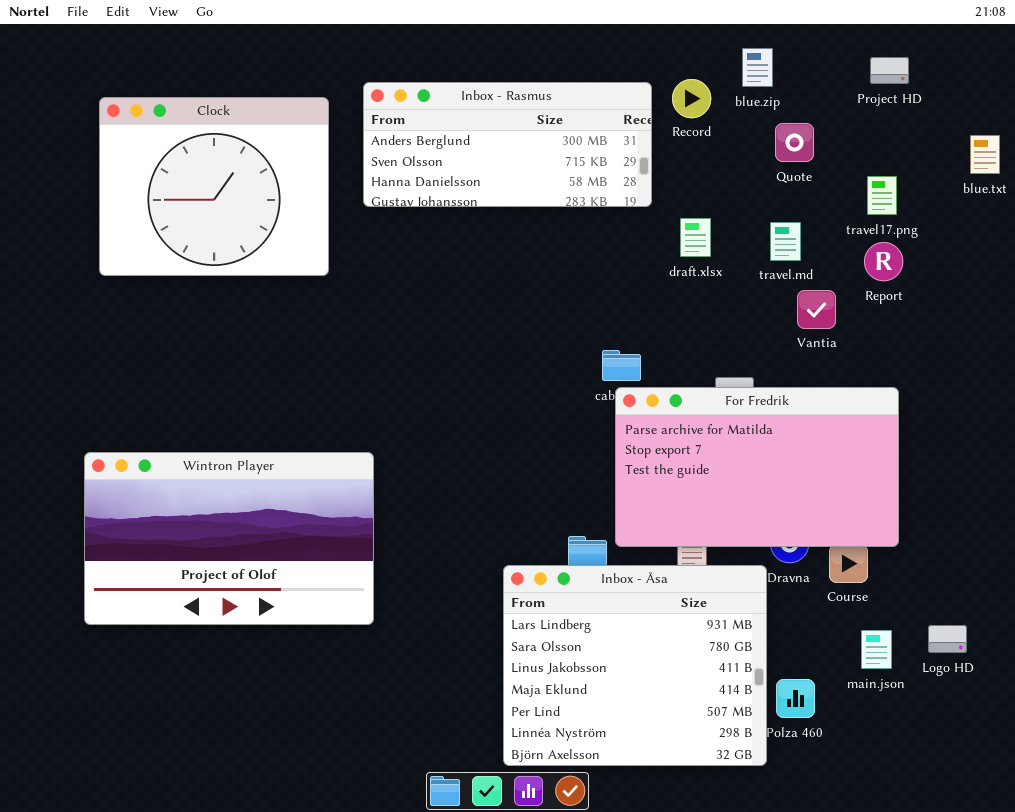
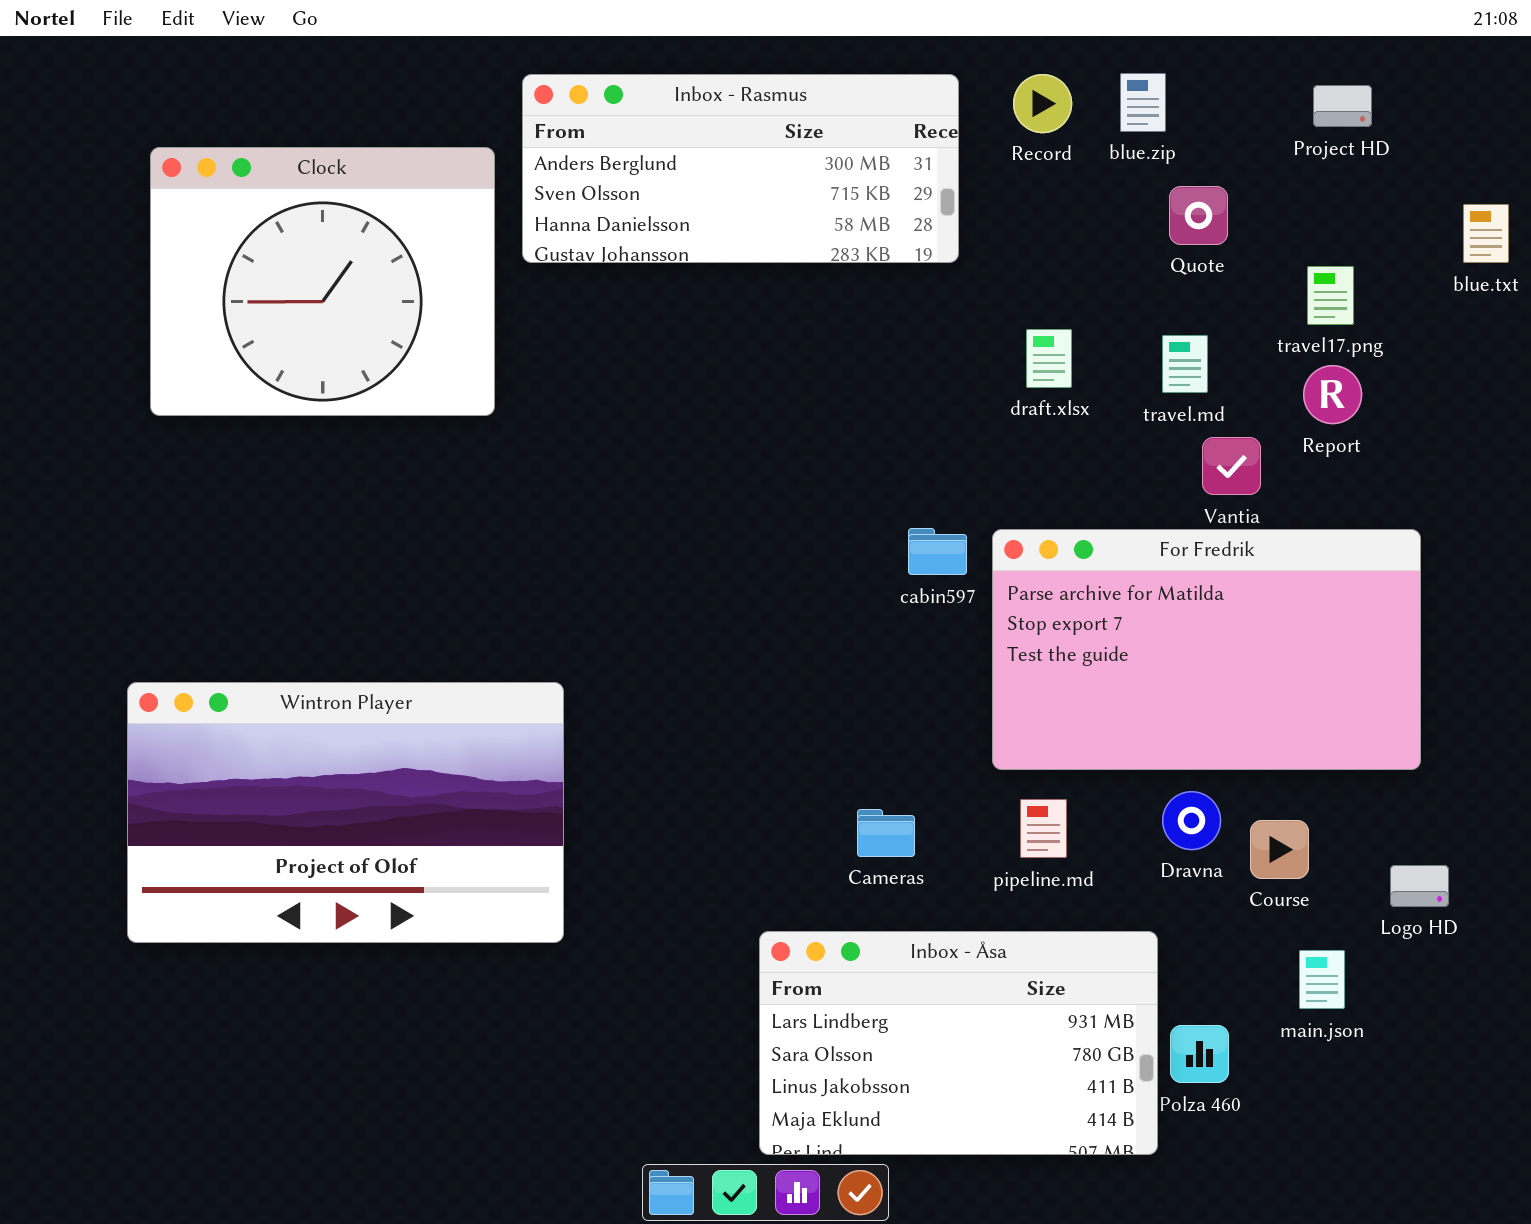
Record: [672,79,711,118] -> [1013,74,1072,133], moved
Inbox - Rasmus: [363,82,652,207] -> [522,74,959,263], moved
For Fredrik: [615,387,899,547] -> [992,529,1421,770], moved
Inbox - Åsa: [503,565,767,766] -> [759,931,1158,1155], resized
Logo HD: [928,625,967,653] -> [1390,865,1449,907], moved

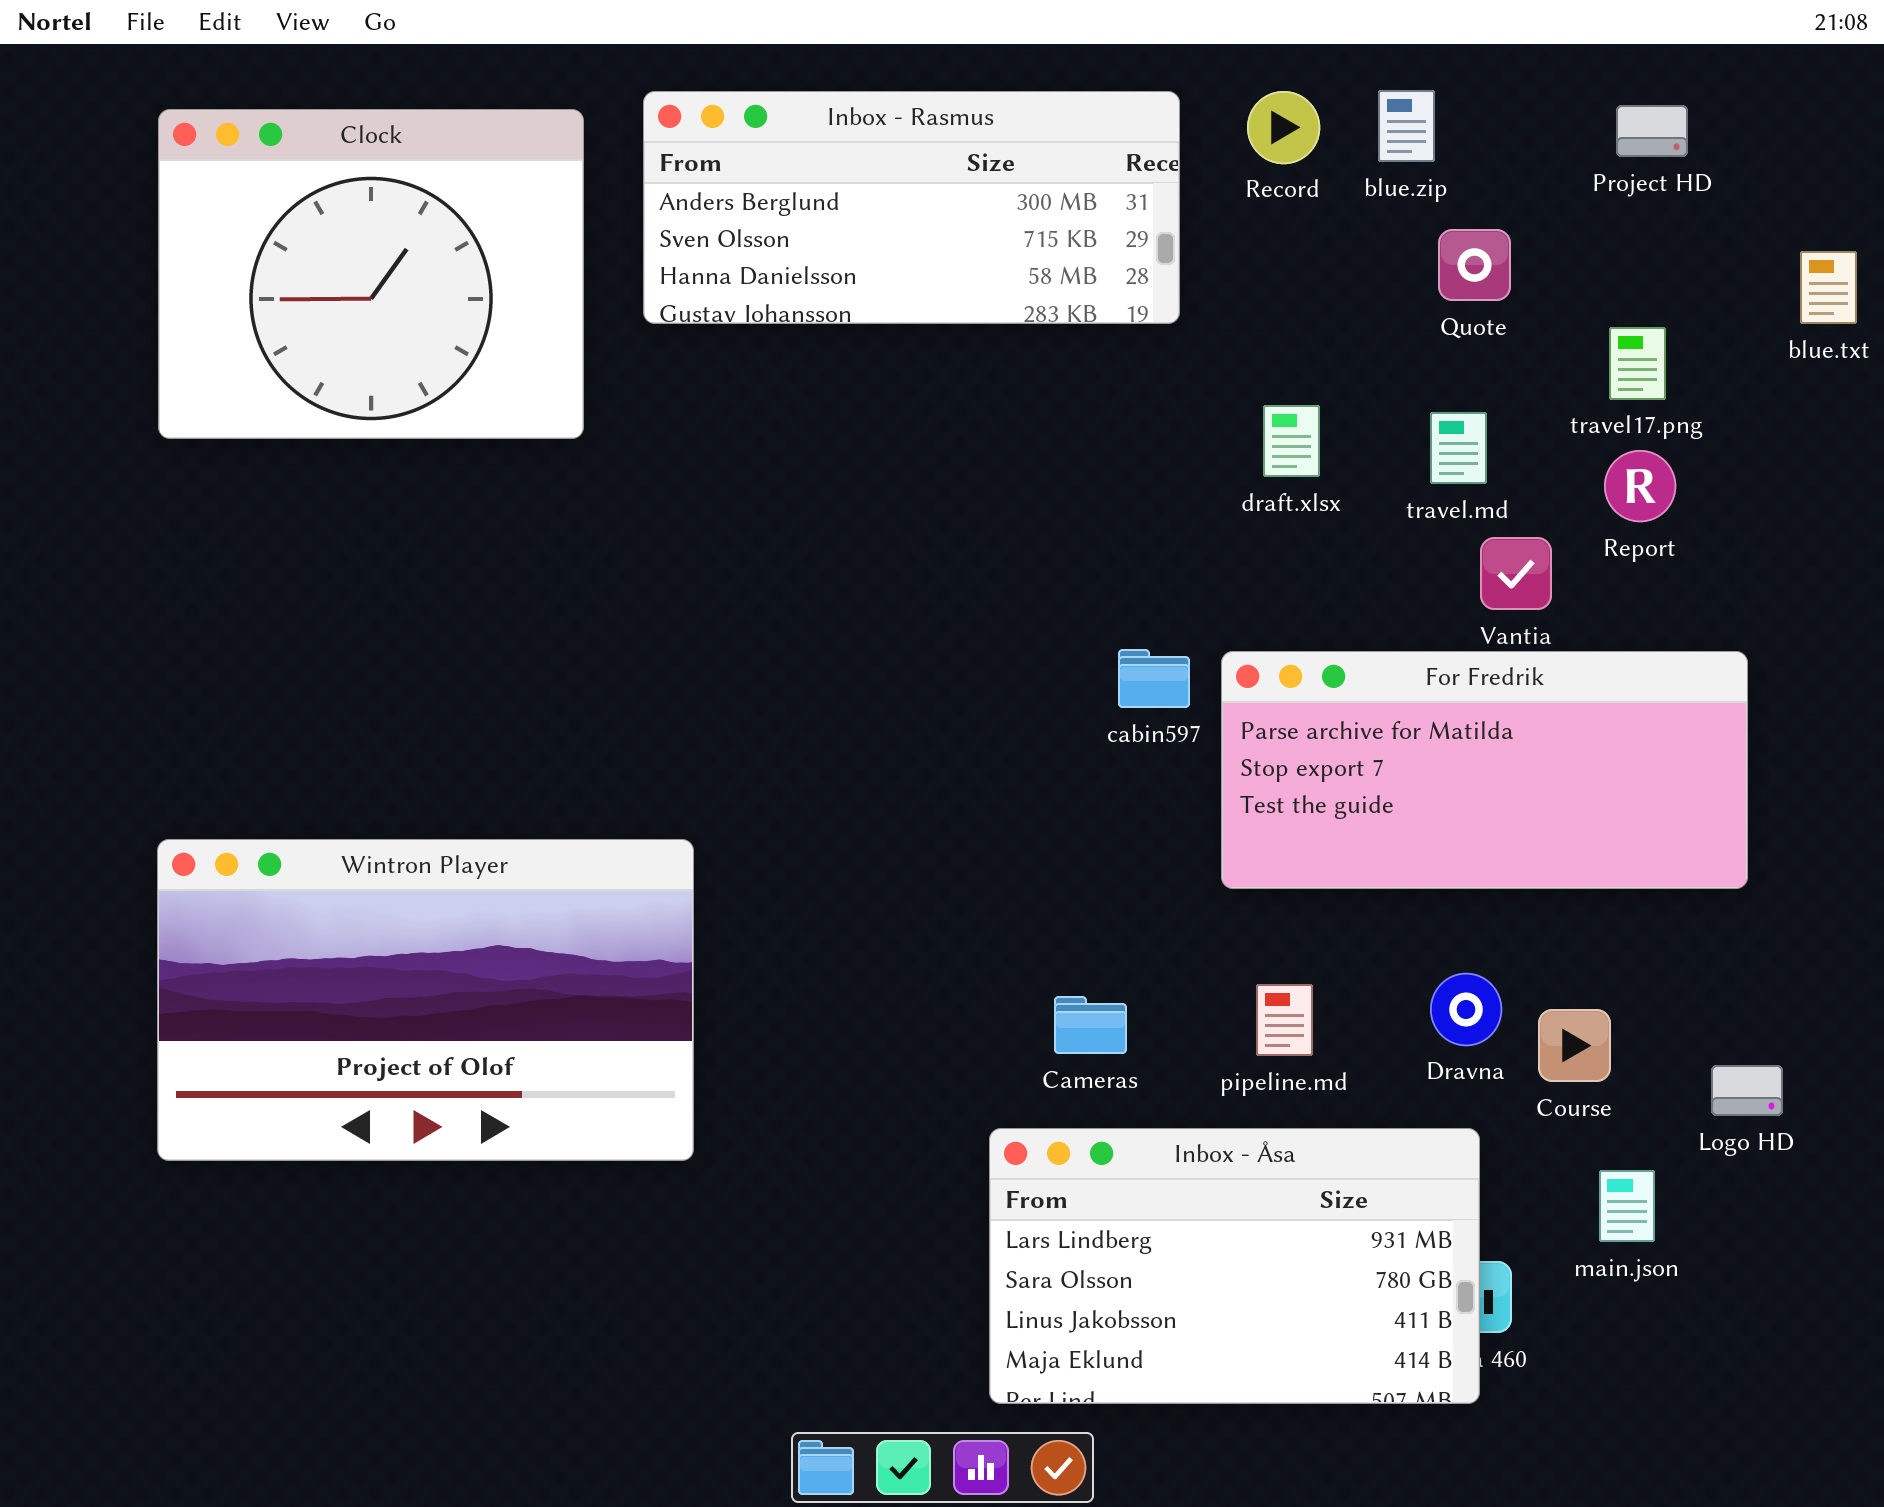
Clock: [150,147,495,416] -> [158,109,584,439], moved
For Fredrik: [992,529,1421,770] -> [1221,651,1748,889], resized
Inbox - Åsa: [759,931,1158,1155] -> [989,1128,1480,1404], moved

